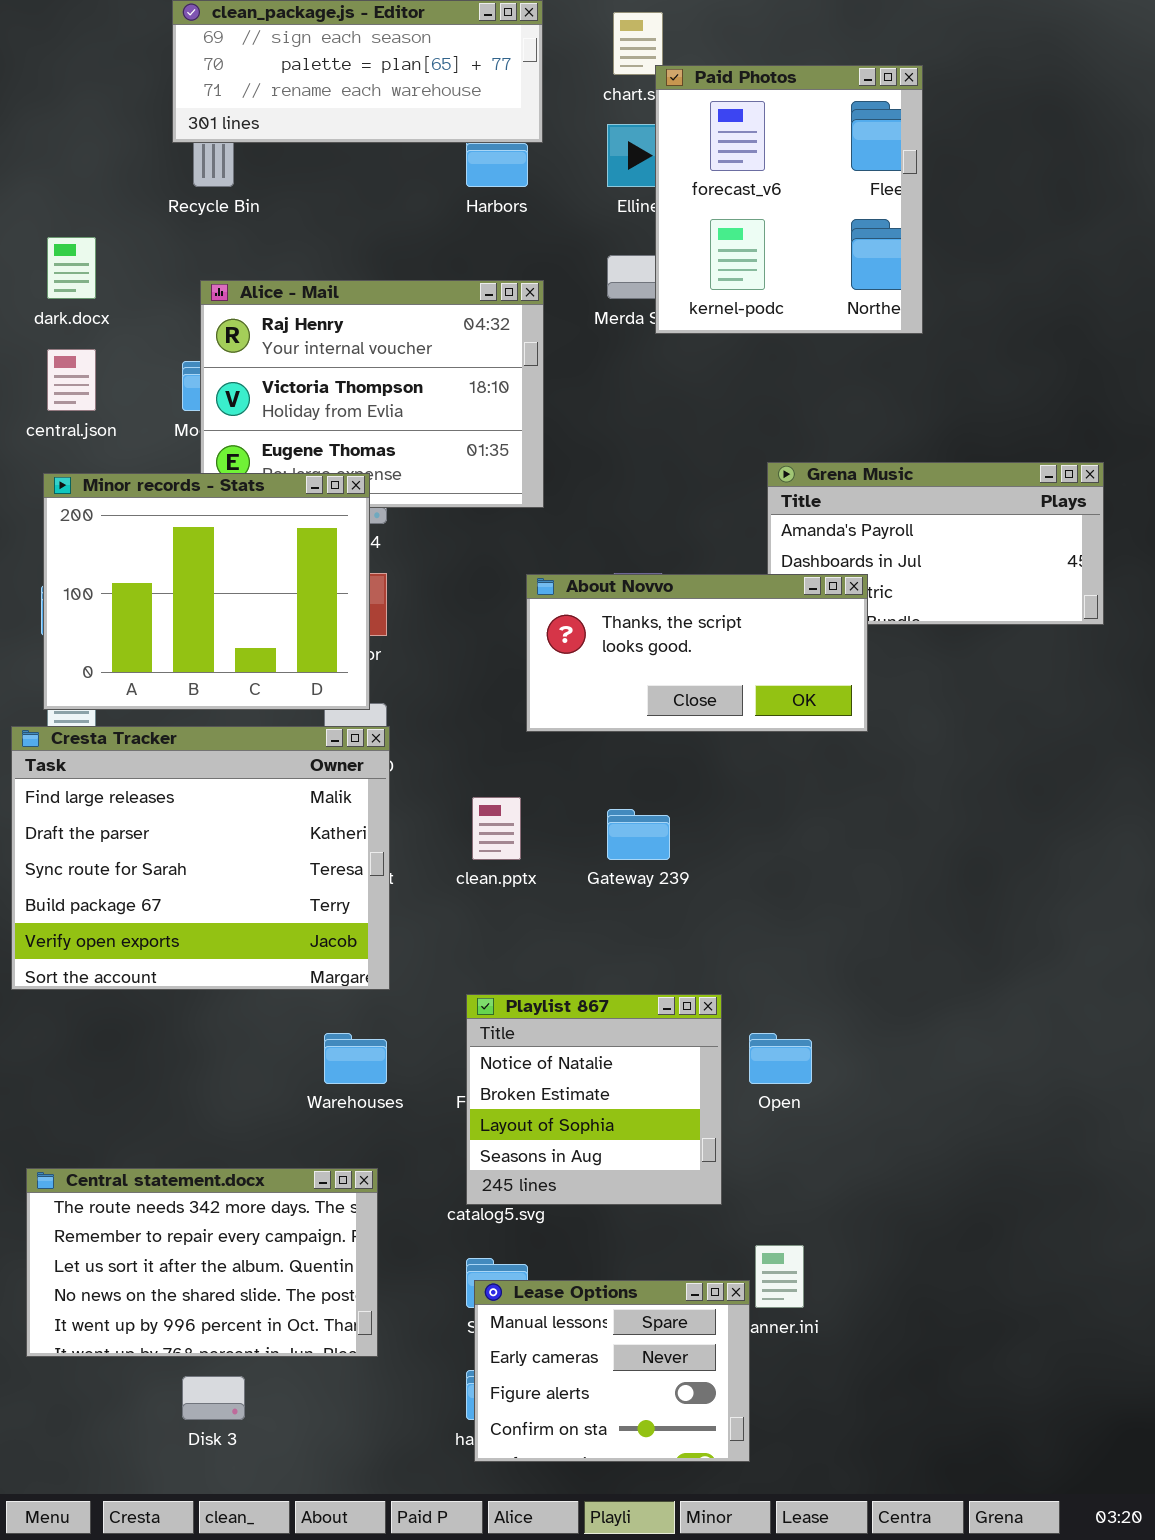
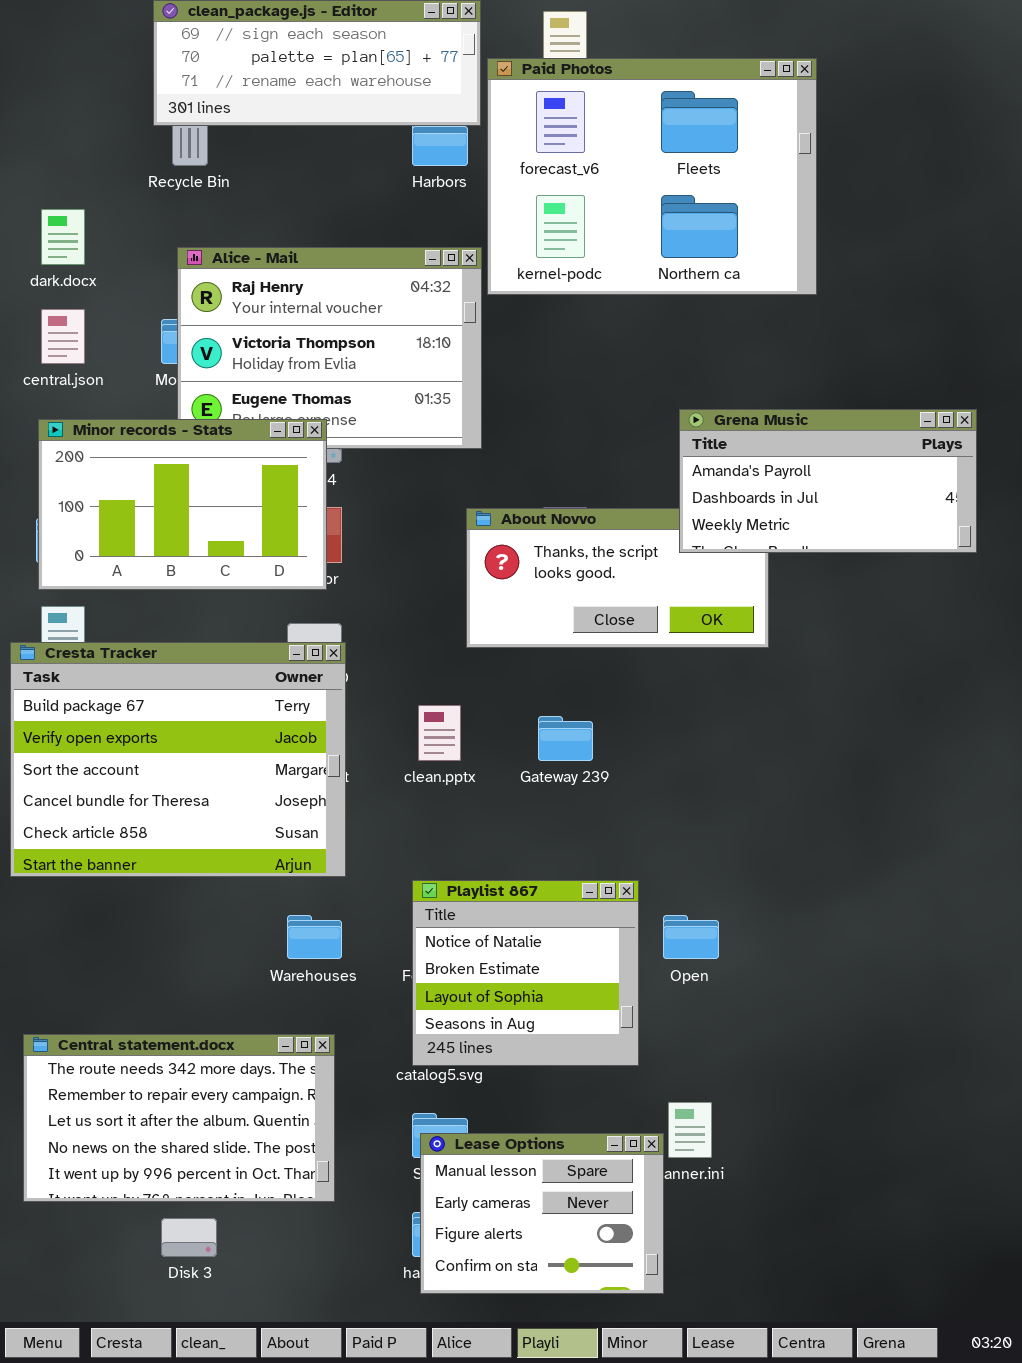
Paid Photos: [655,65,923,334] -> [487,58,817,295], resized
Grena Music: [767,462,1104,625] -> [679,409,977,553], raised
Minor records - Stats: [43,473,370,710] -> [38,419,327,590], resized
Cresta Tracker: [11,726,390,990] -> [10,642,346,877], scrolled down 3 rows

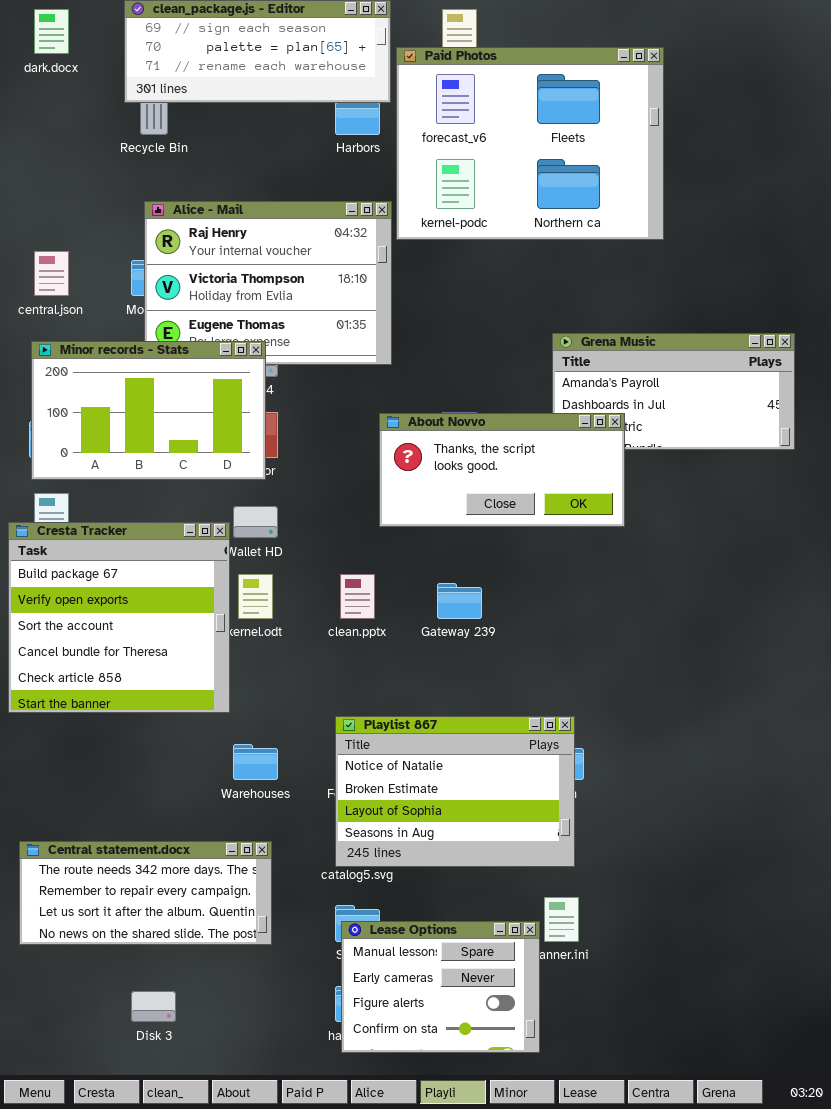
dark.docx: [41,209,85,265] -> [34,9,69,54], moved
About Novvo: [466,508,769,648] -> [379,413,625,527], raised
Cresta Tracker: [10,642,346,877] -> [8,522,230,713], resized
Playlist 867: [412,880,639,1066] -> [335,716,575,867], resized
Central statement.docx: [23,1034,335,1202] -> [19,841,272,945], resized

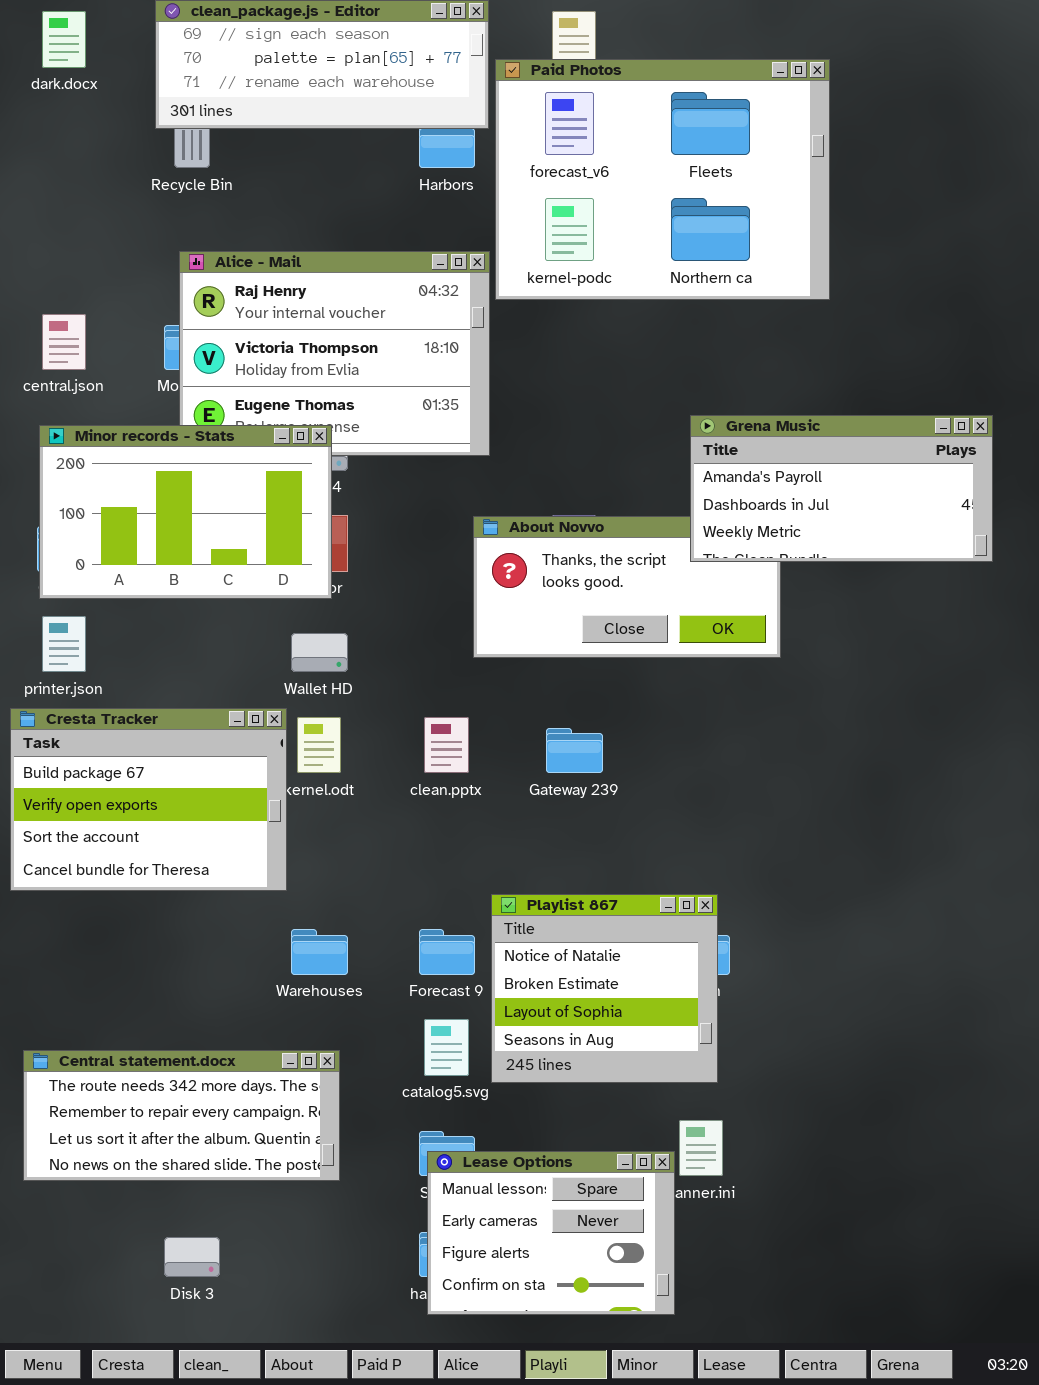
Grena Music: [552,333,795,450] -> [690,415,993,562], raised
Cresta Tracker: [8,522,230,713] -> [10,708,287,891], resized
Playlist 867: [335,716,575,867] -> [491,894,718,1083], resized

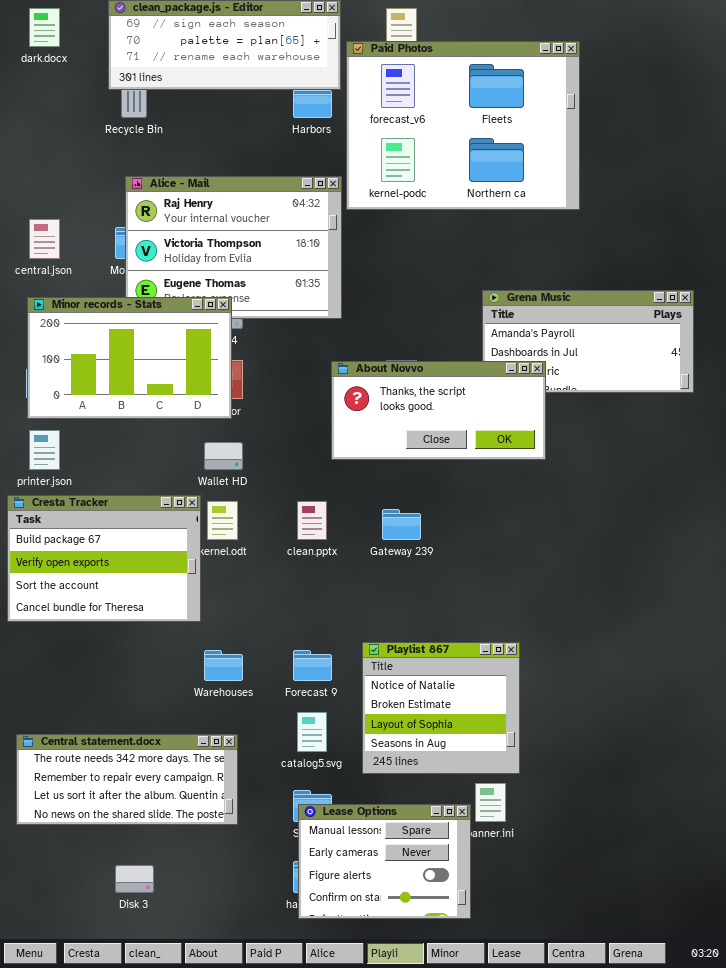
About Novvo: [473,516,781,658] -> [331,361,546,460], raised
Playlist 867: [491,894,718,1083] -> [362,642,520,774], moved

